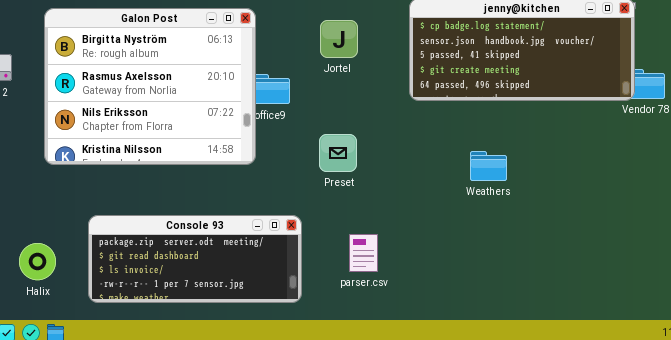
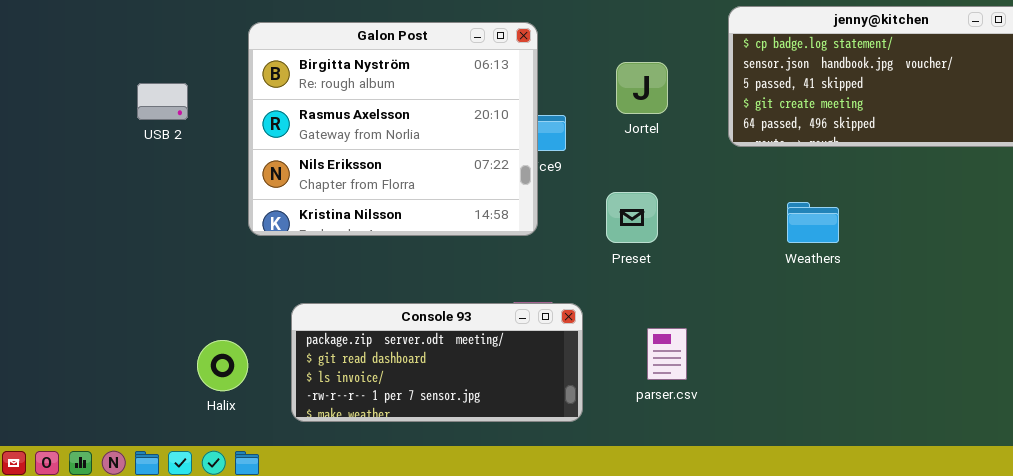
Galon Post: [44,8,256,165] -> [248,22,538,236], moved
Jortel: [320,20,358,58] -> [616,62,668,114], moved
Weathers: [470,151,507,181] -> [787,202,839,243], moved

